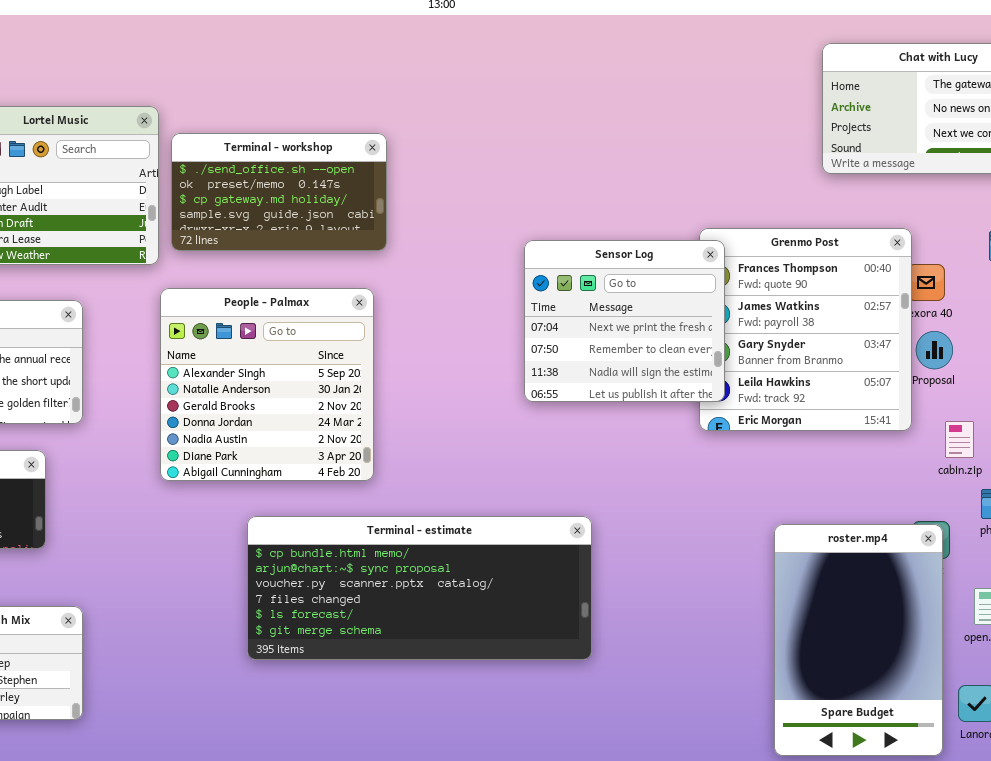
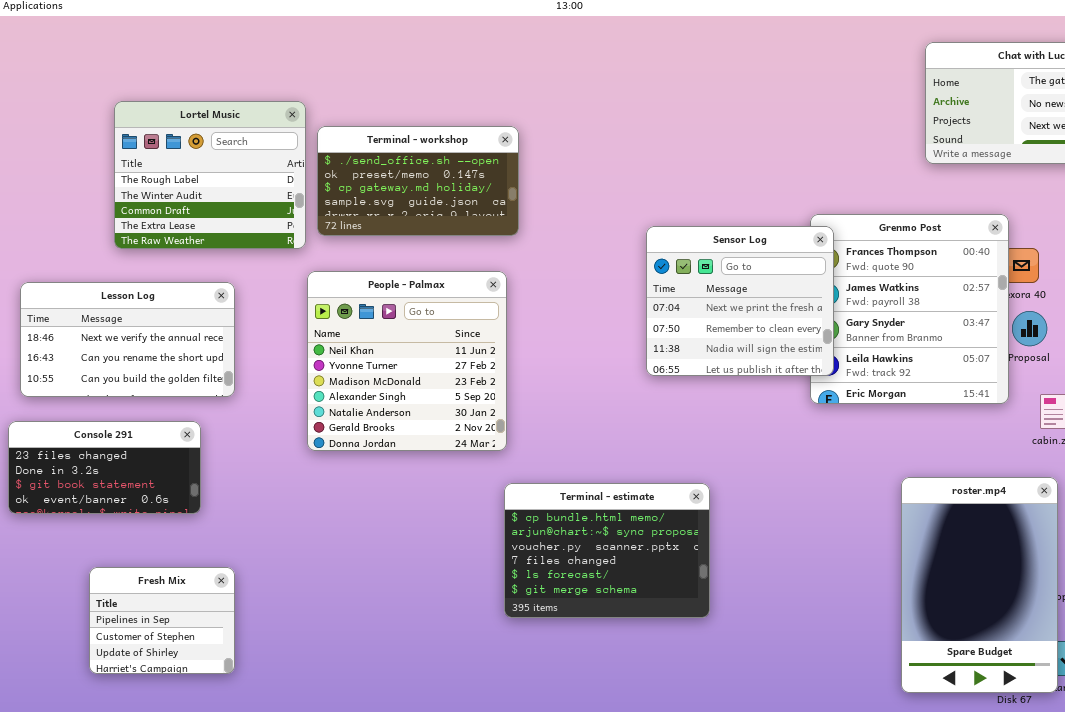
People - Palmax: [160,288,374,481] -> [307,271,507,451], scrolled up 3 rows
Terminal - estimate: [247,516,592,660] -> [504,483,710,618], resized
roster.mp4: [774,524,943,756] -> [901,477,1058,693], moved

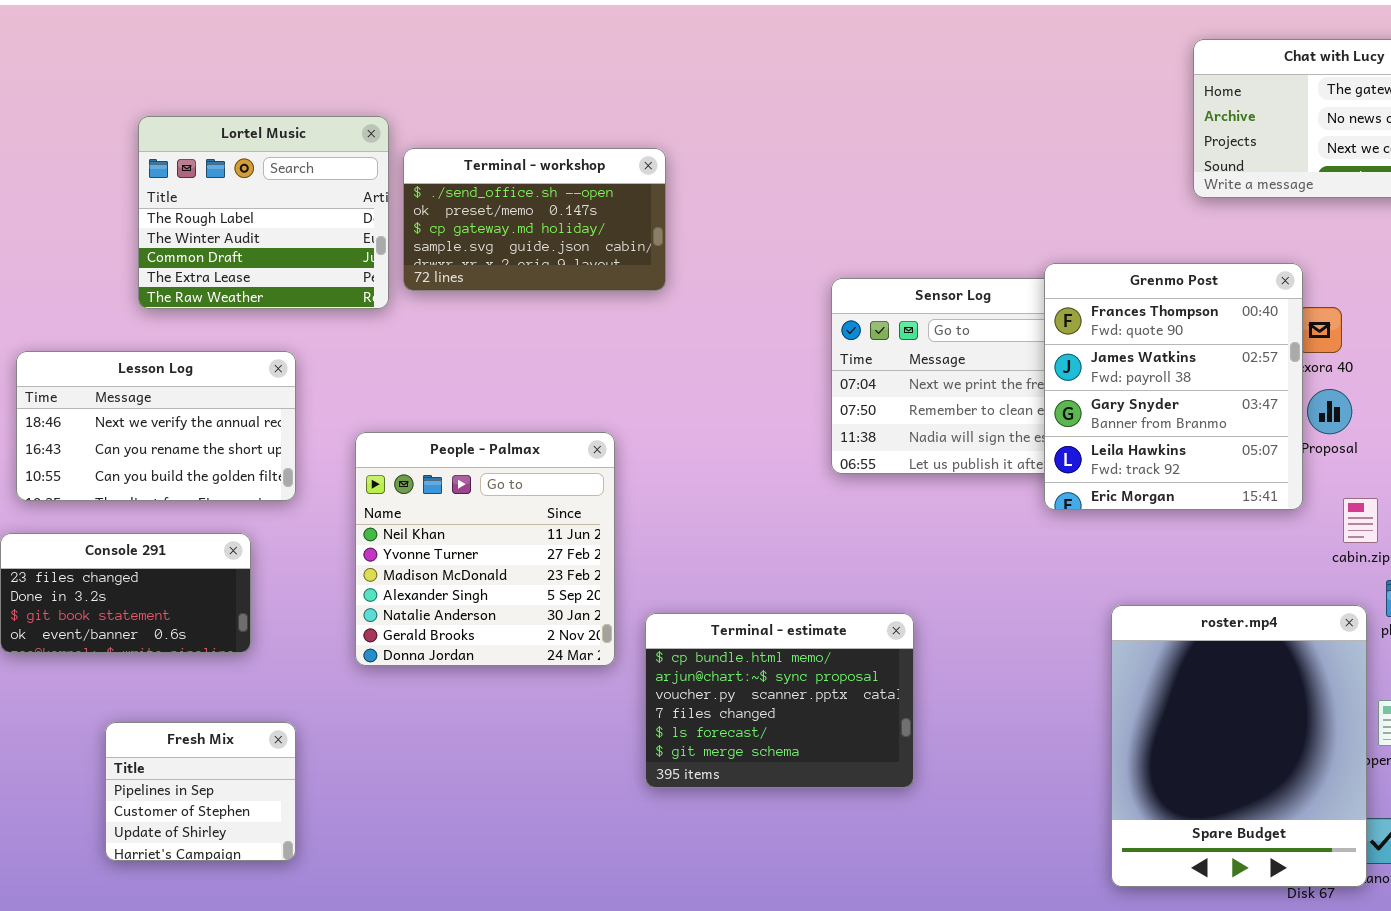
Grenmo Post: [810,214,1009,404] -> [1044,263,1303,510], raised
People - Palmax: [307,271,507,451] -> [355,432,615,666], moved
roster.mp4: [901,477,1058,693] -> [1111,605,1367,887], resized

